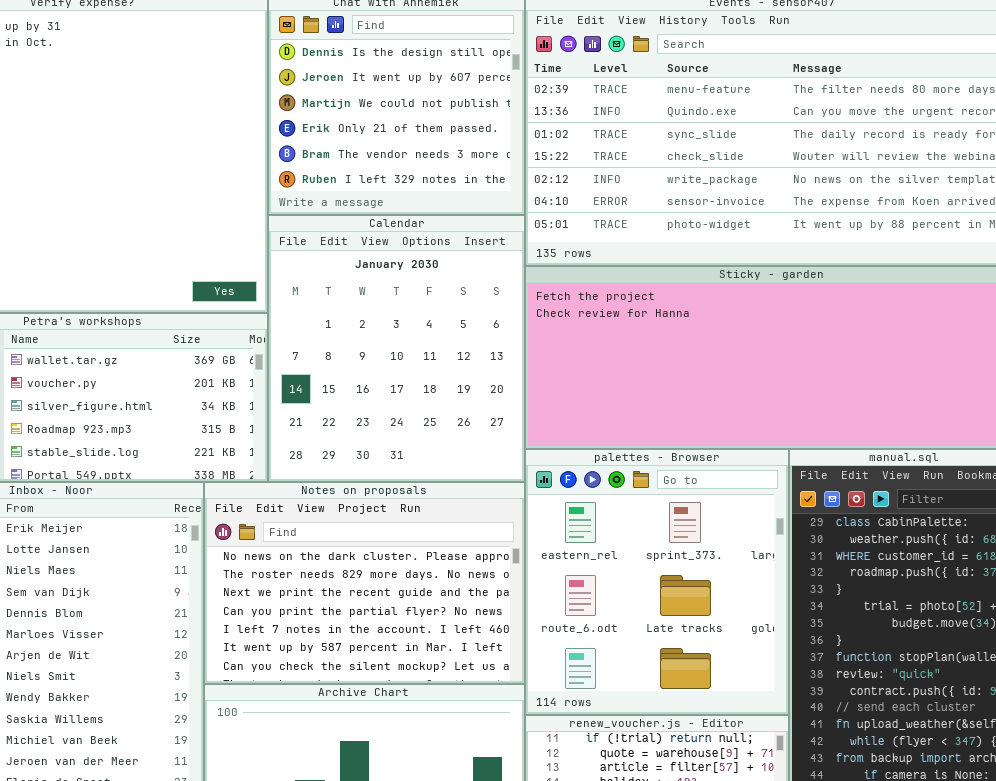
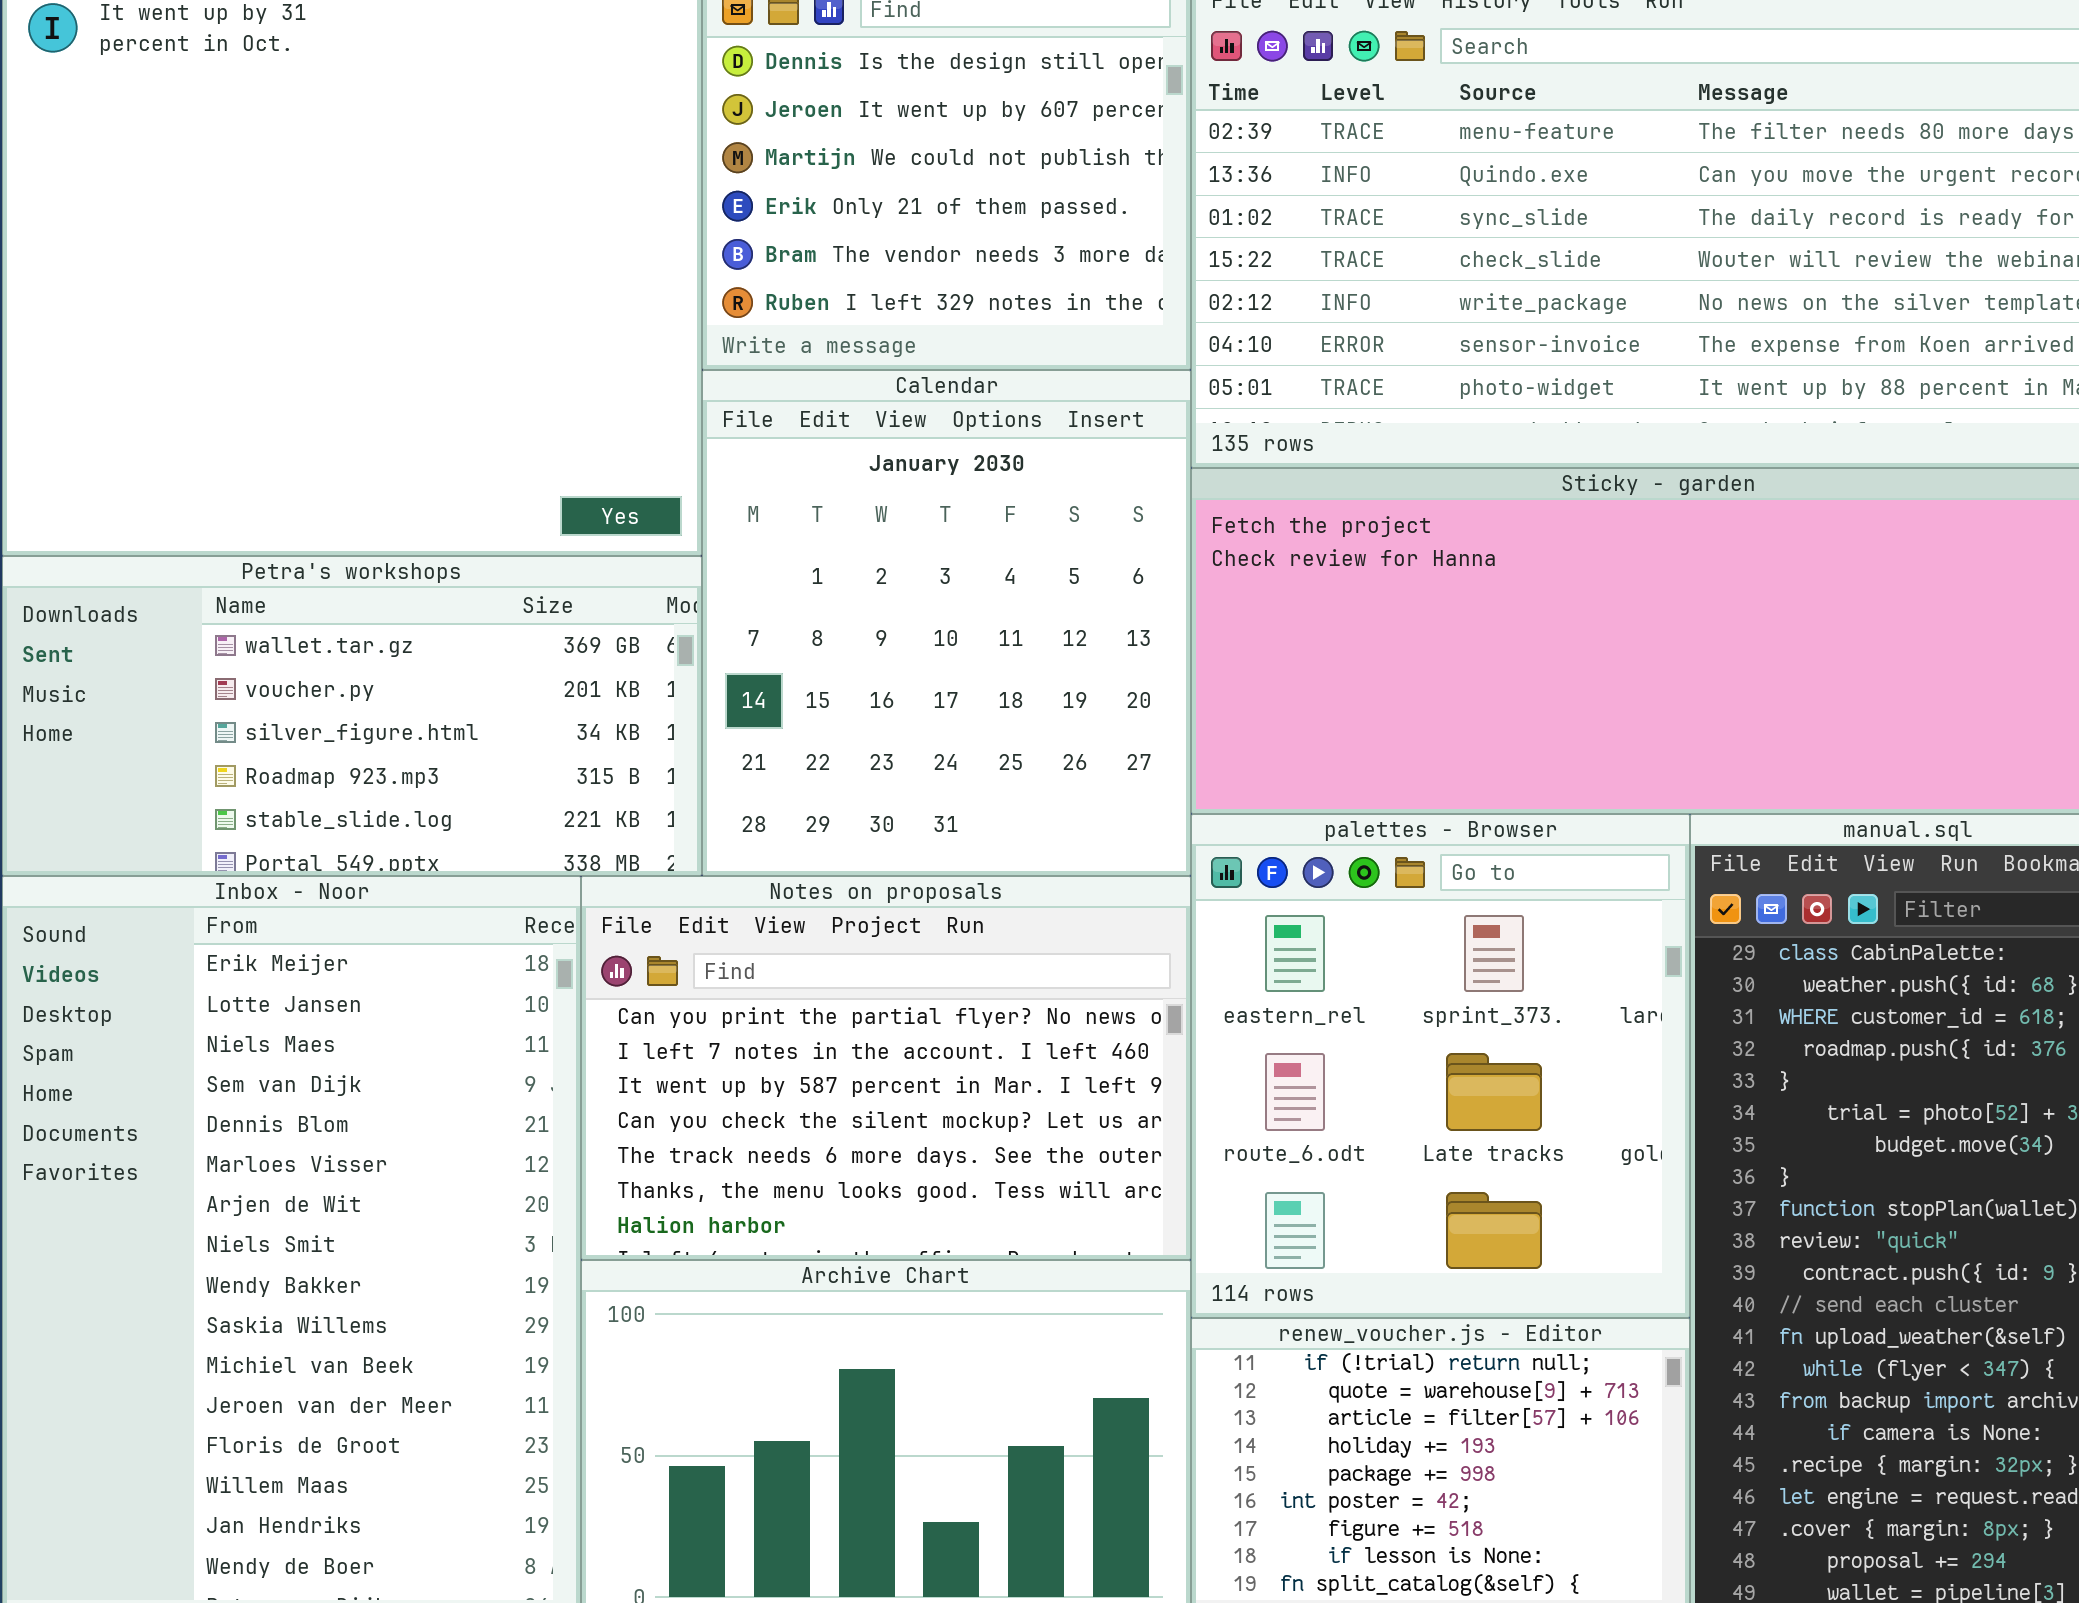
Notes on proposals: [204,482,525,684] -> [581,876,1191,1260], scrolled down 3 rows

